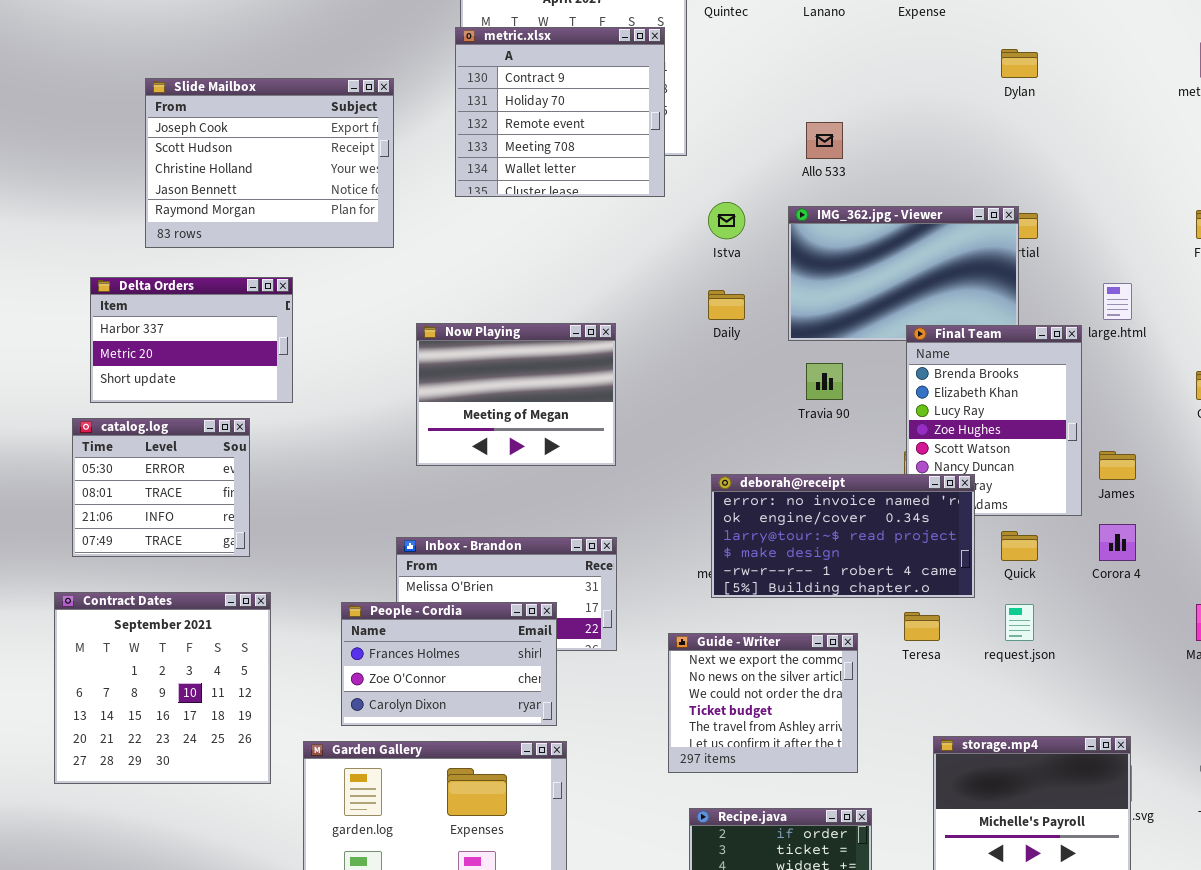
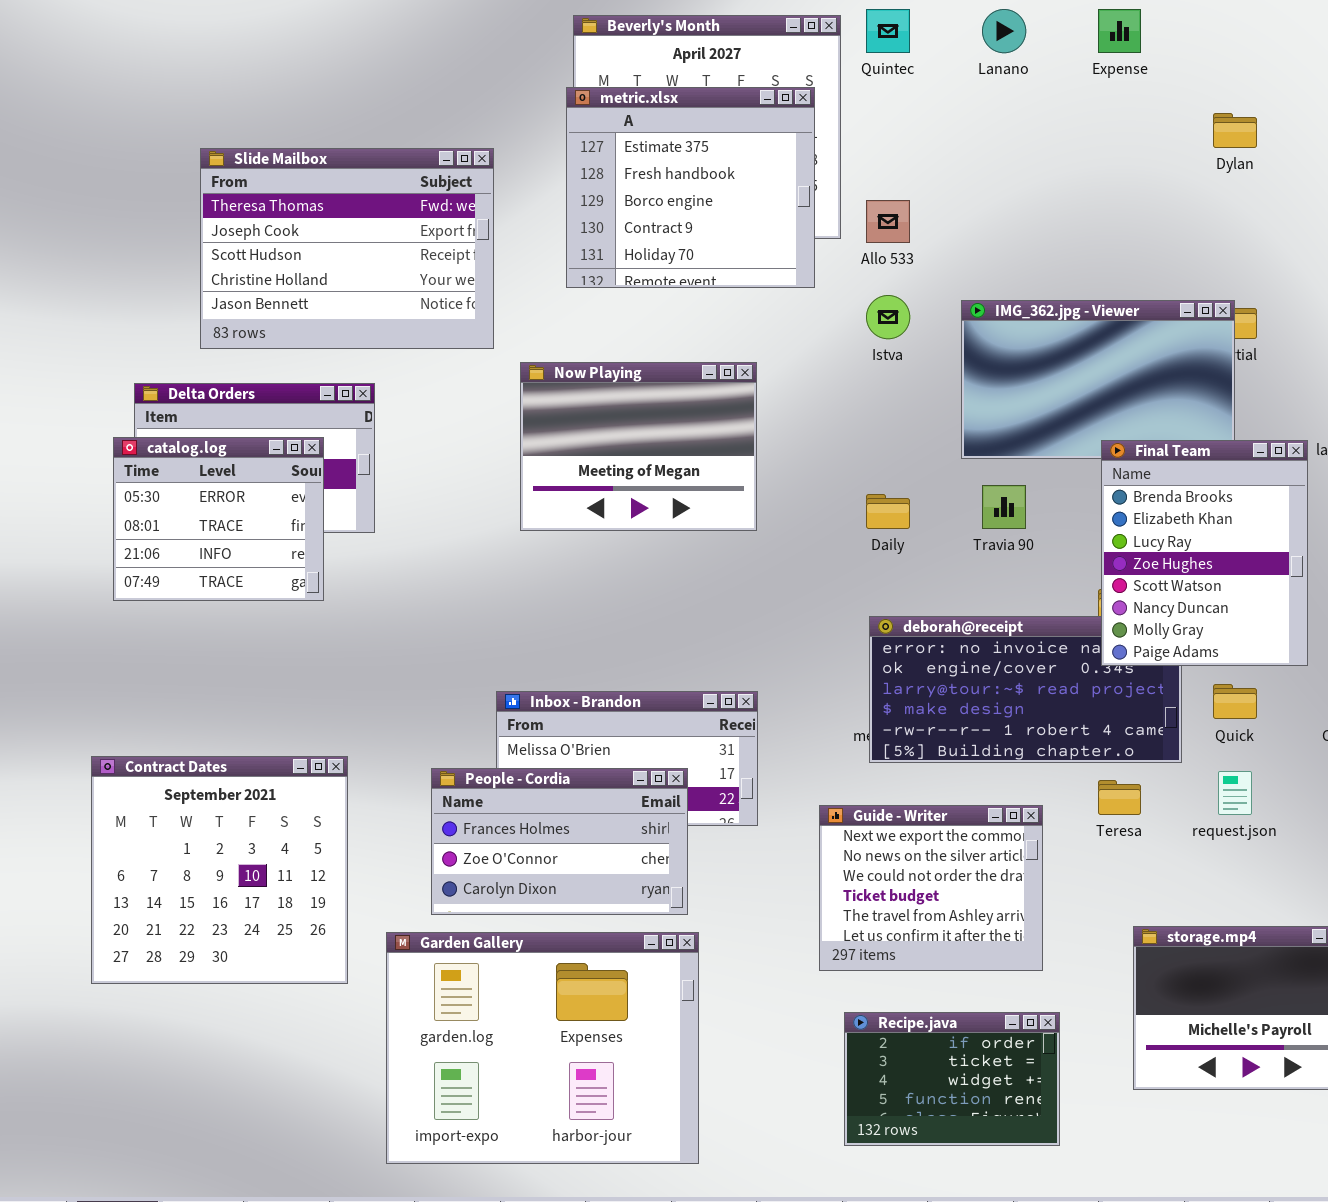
metric.xlsx: [455,27,665,197] -> [566,87,815,288], scrolled up 3 rows
Slide Mailbox: [145,78,394,248] -> [200,148,494,349], scrolled up 1 row
Allo 533: [806,122,843,159] -> [866,200,910,243], moved
Daily: [708,290,745,320] -> [866,494,910,529], moved
Now Playing: [416,323,616,466] -> [520,362,757,531], moved
Final Team: [906,325,1082,516] -> [1101,440,1308,666], raised
catalog.log: [72,418,250,557] -> [113,437,324,601], moved

